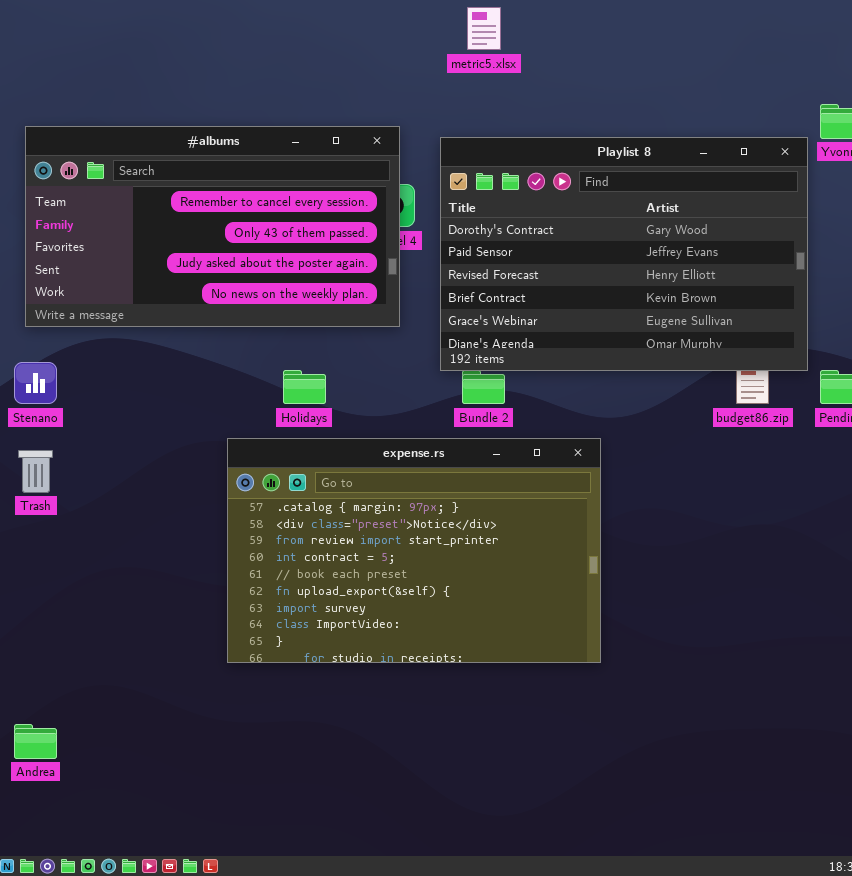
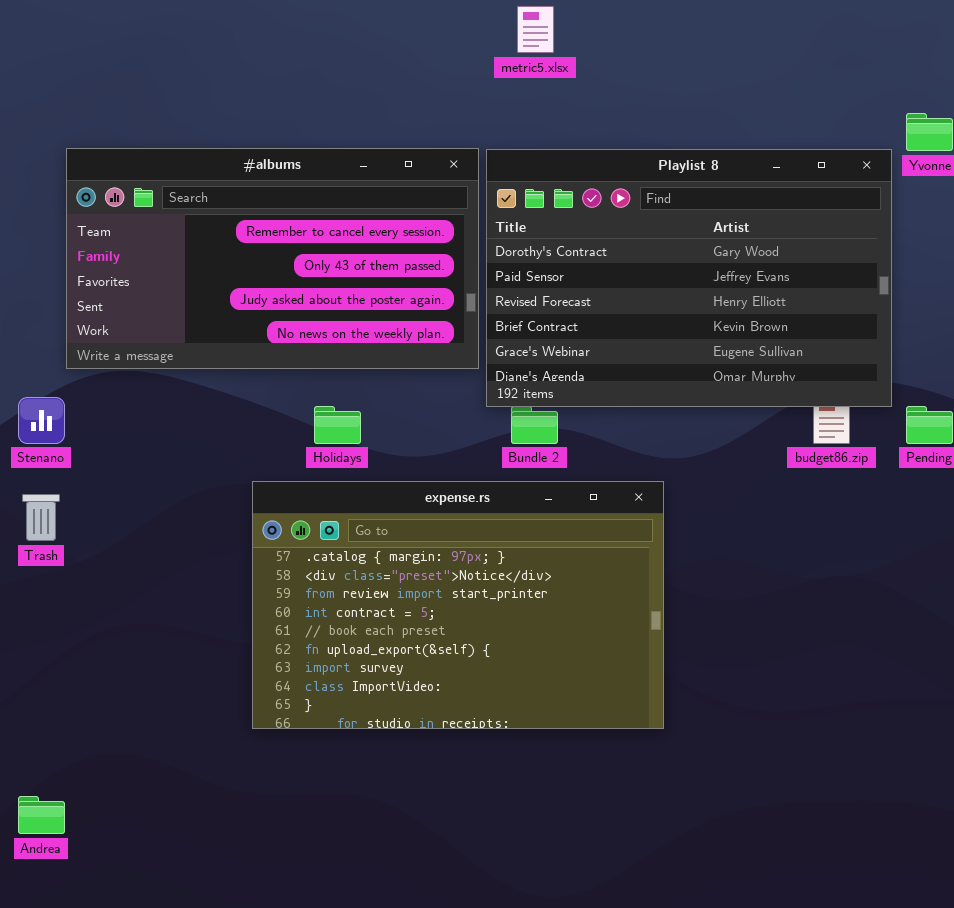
#albums: [25,126,400,327] -> [66,148,479,369], moved

